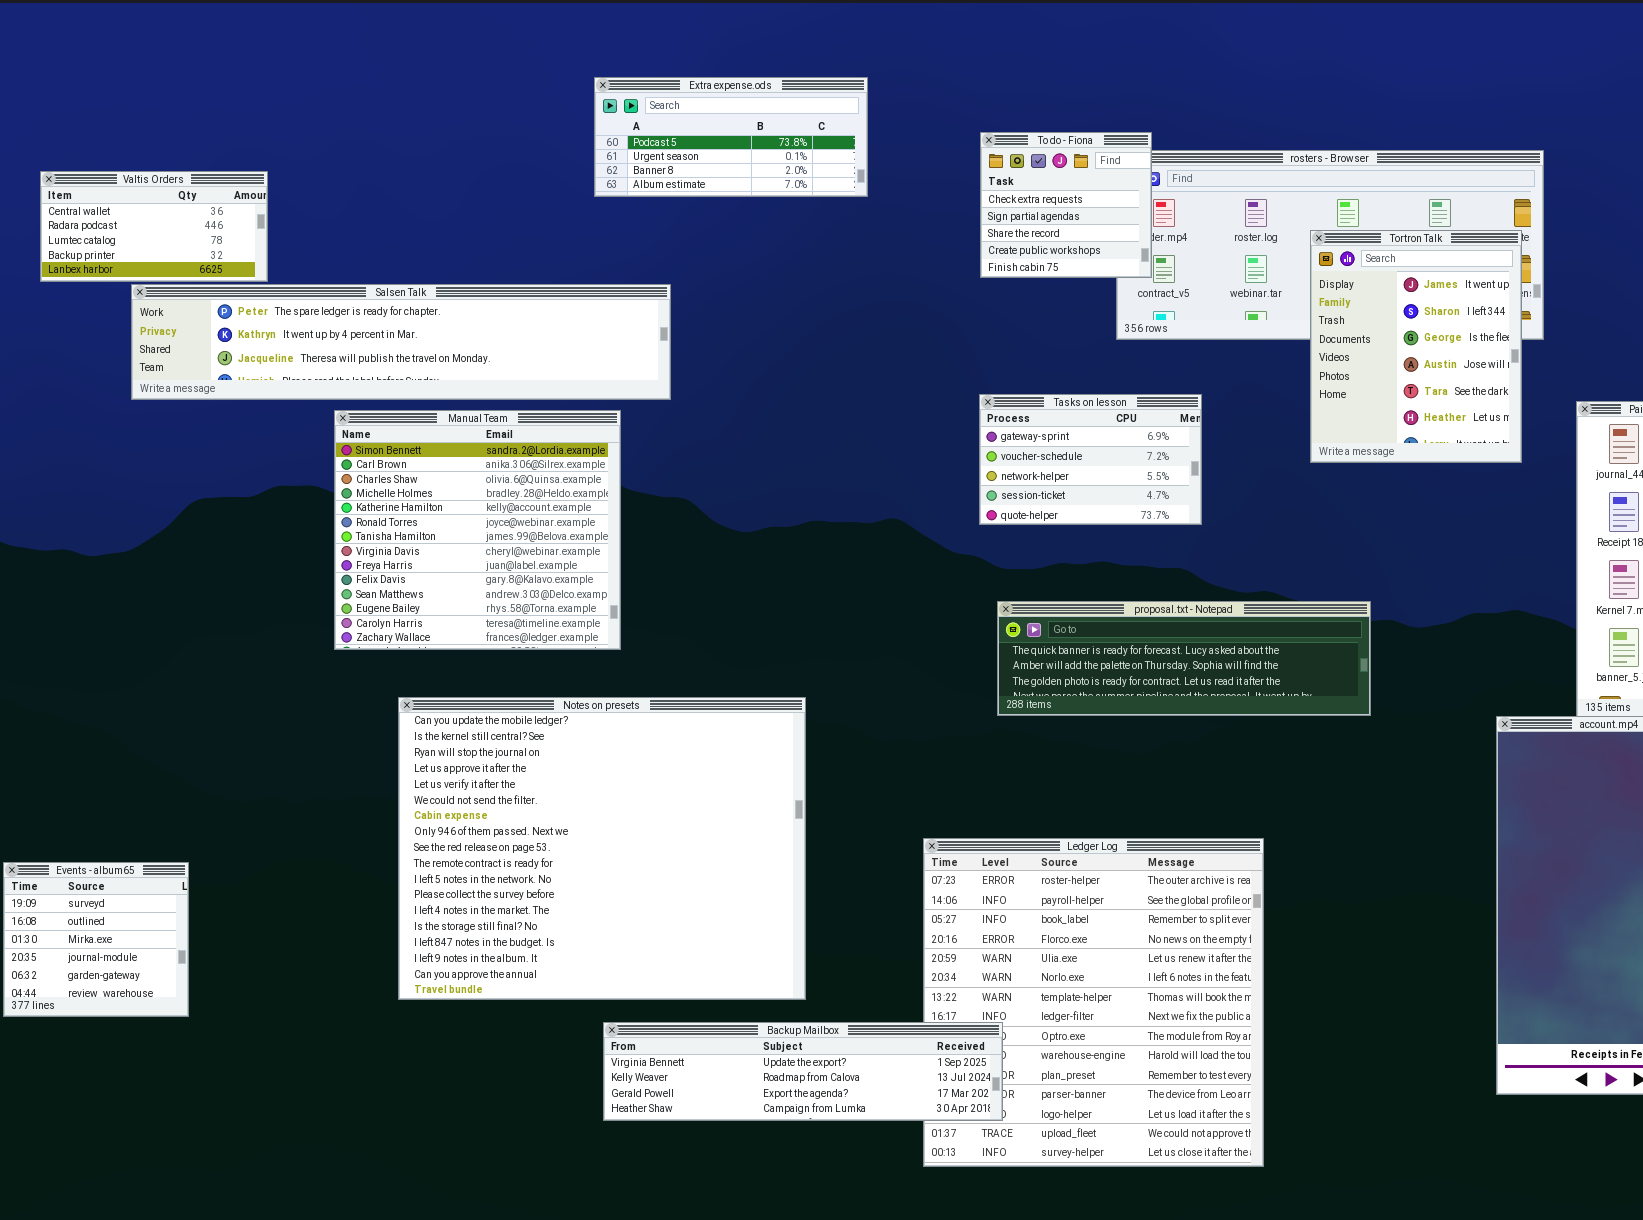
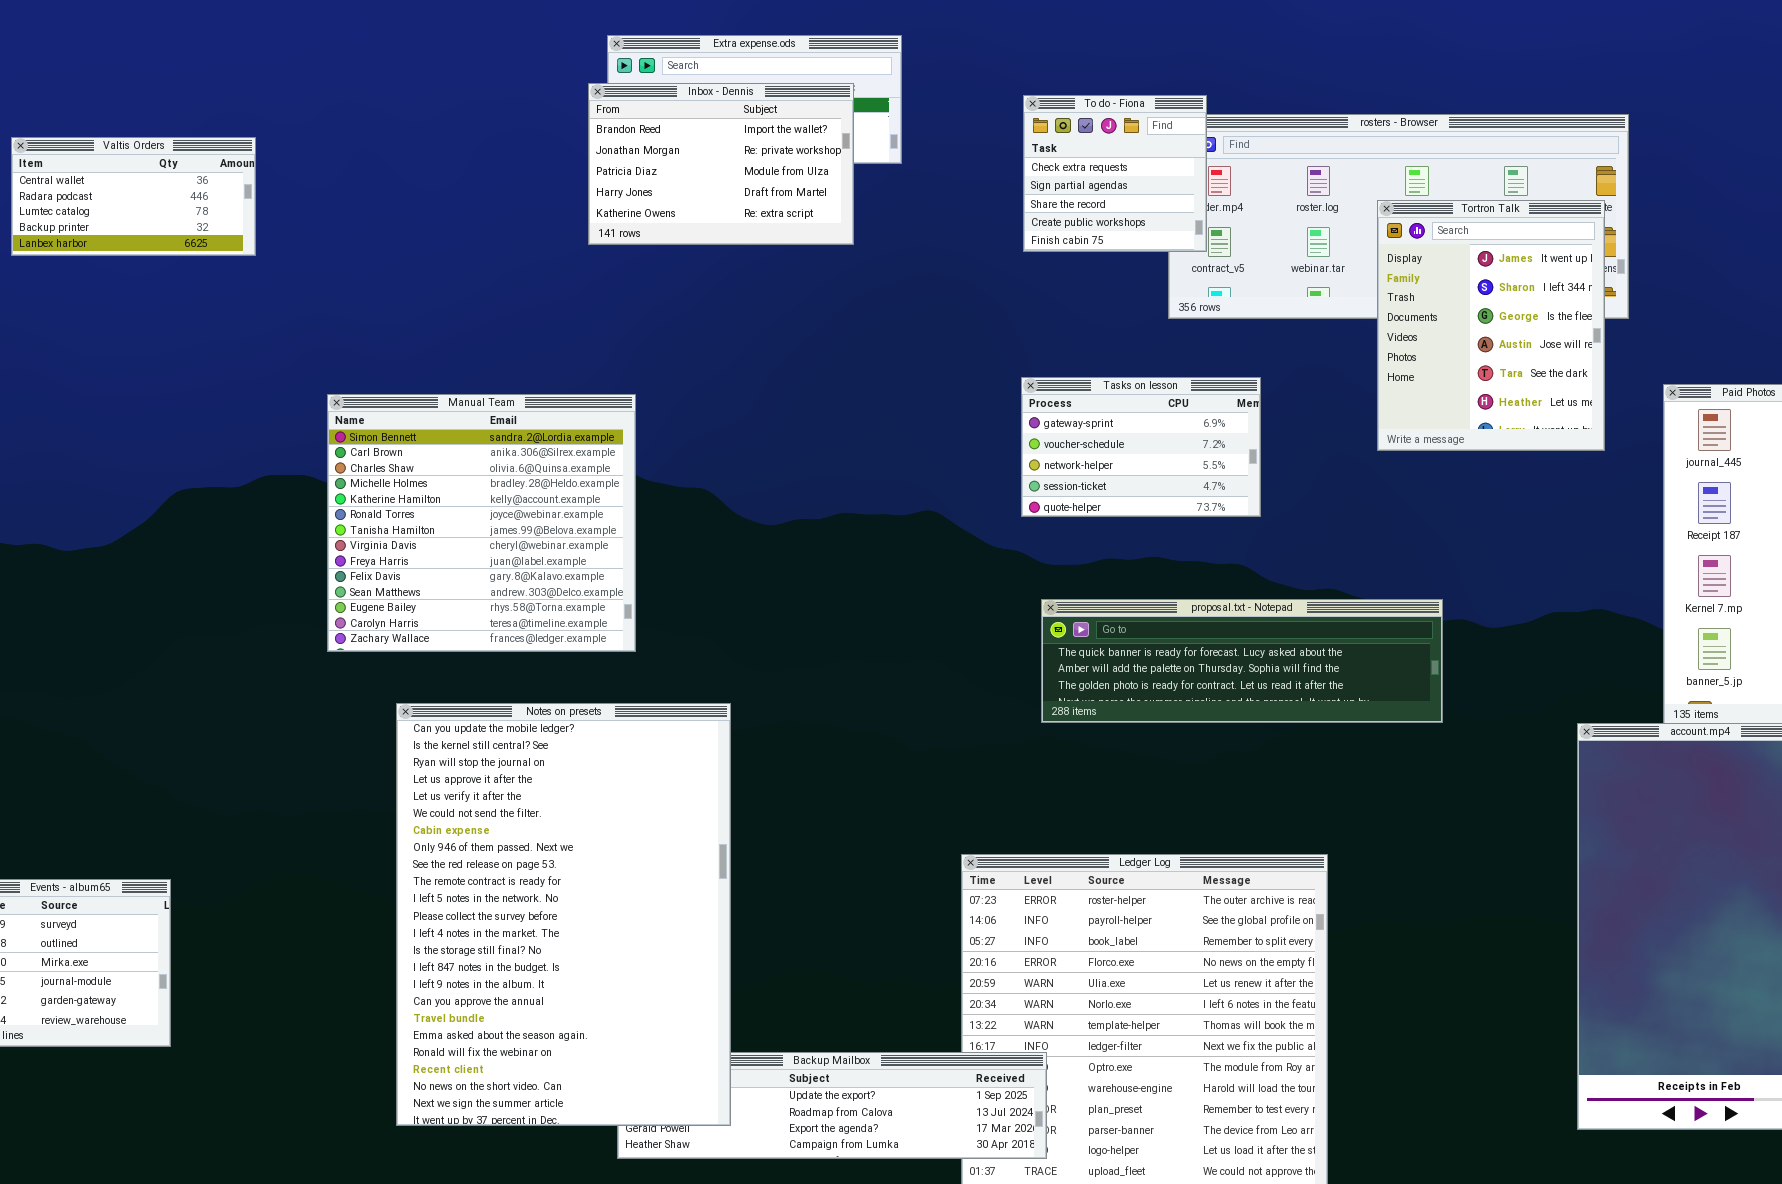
Inbox - Dennis: none -> [588,83,854,245], opened
Salsen Talk: [131,284,671,400] -> none, closed
Notes on presets: [398,697,806,1000] -> [396,703,731,1126], resized

